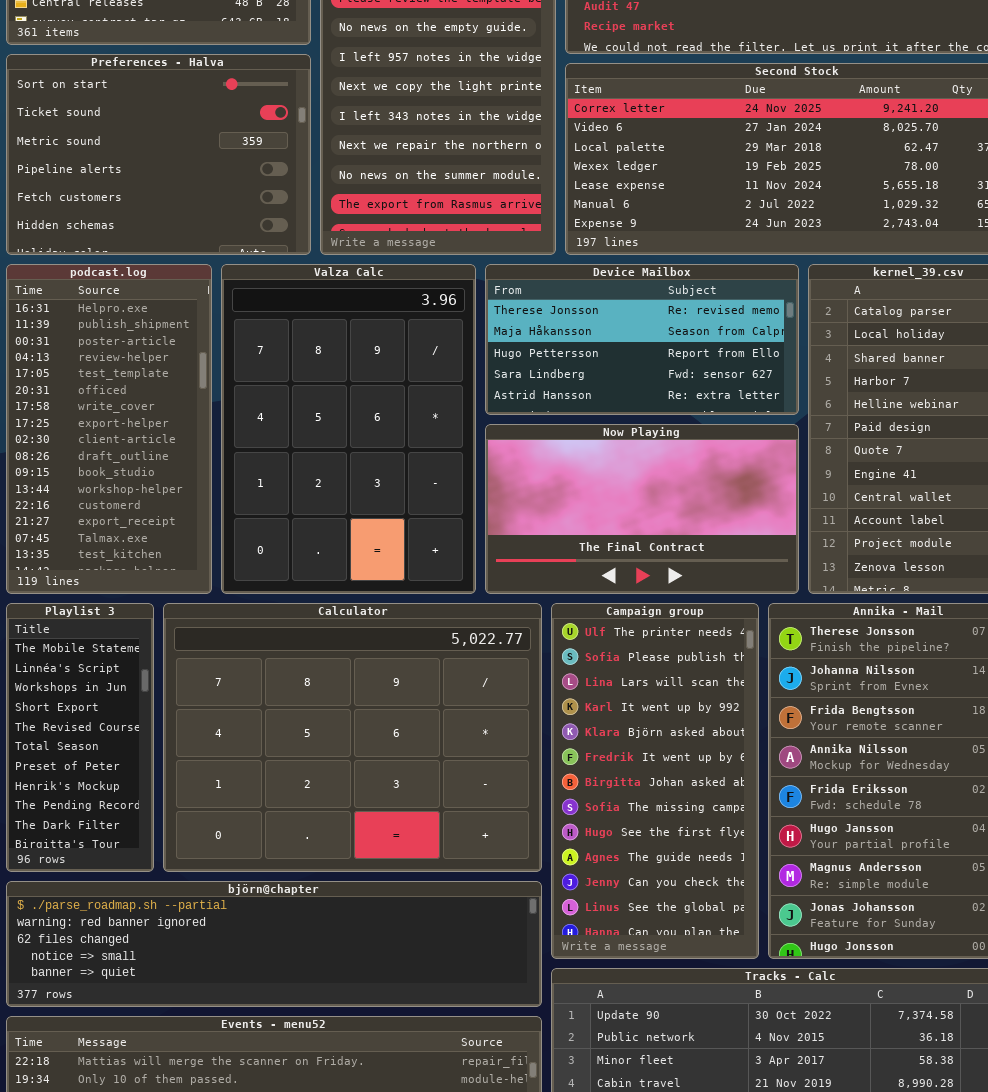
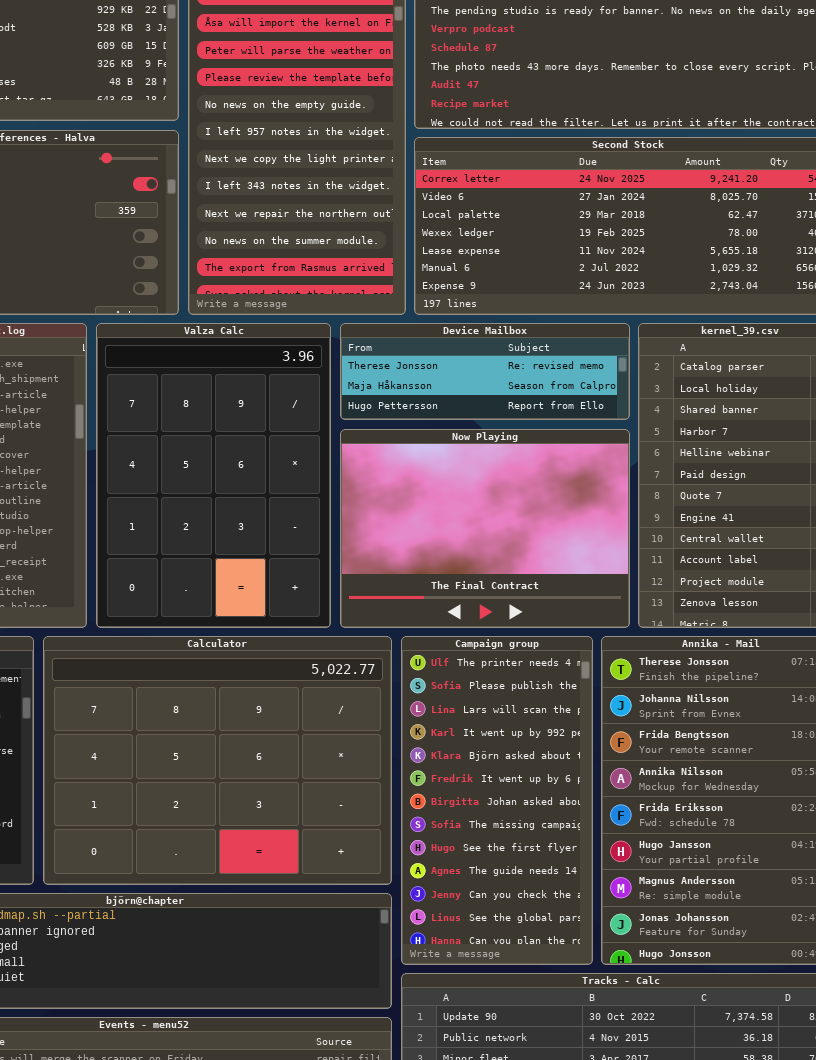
Device Mailbox: [485,264,799,415] -> [340,323,630,420], resized
Now Playing: [485,424,799,594] -> [340,429,630,628], resized

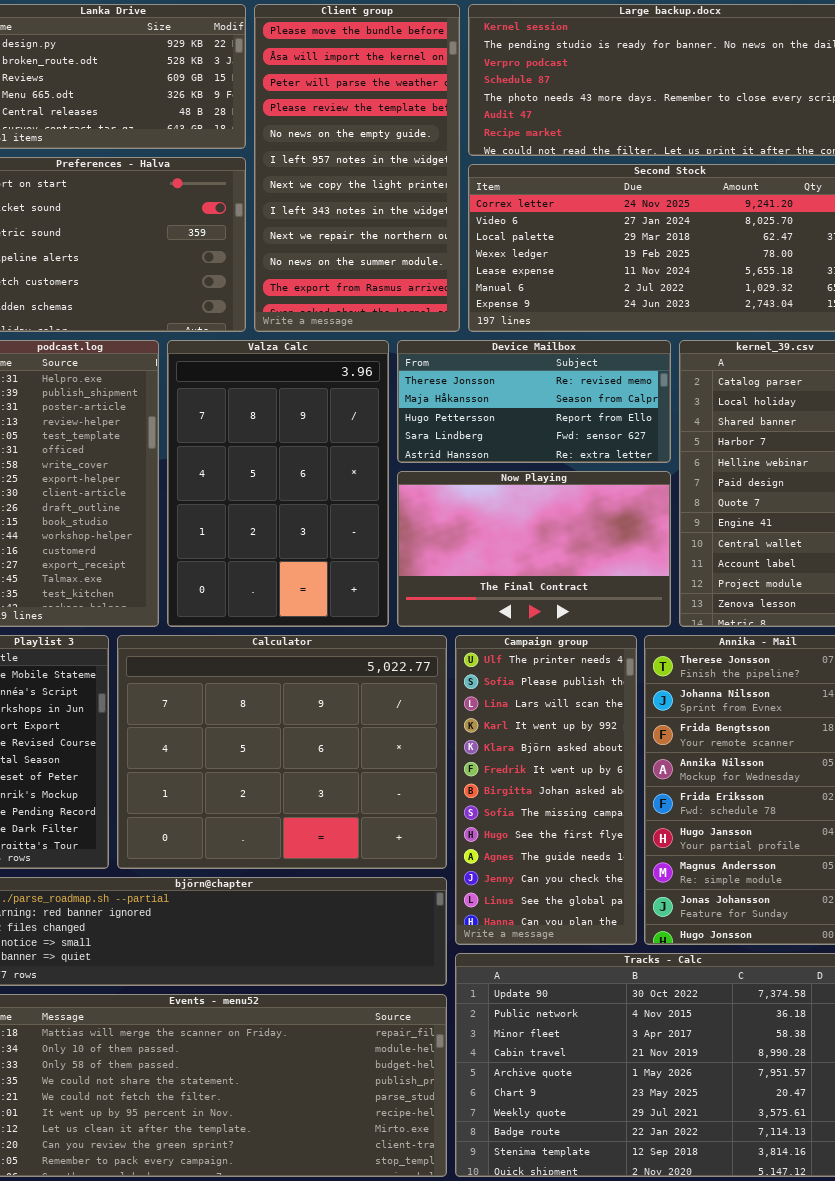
Device Mailbox: [340,323,630,420] -> [397,340,671,463], resized
Now Playing: [340,429,630,628] -> [397,471,671,627], resized

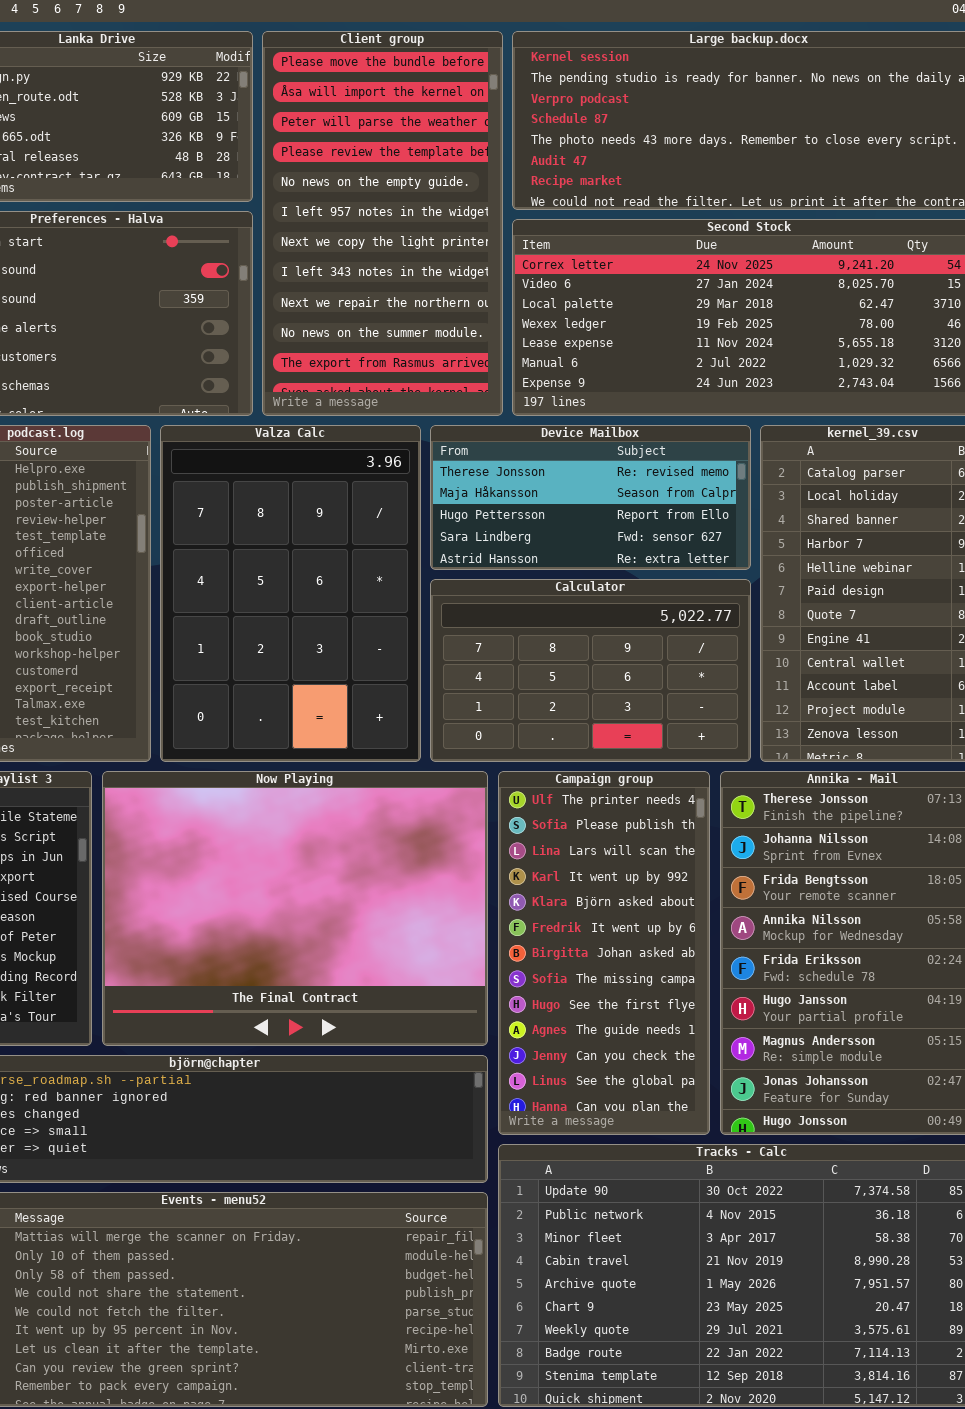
Now Playing: [397,471,671,627] -> [102,771,488,1046], moved, resized
Calculator: [117,635,447,869] -> [430,579,751,762], moved, resized

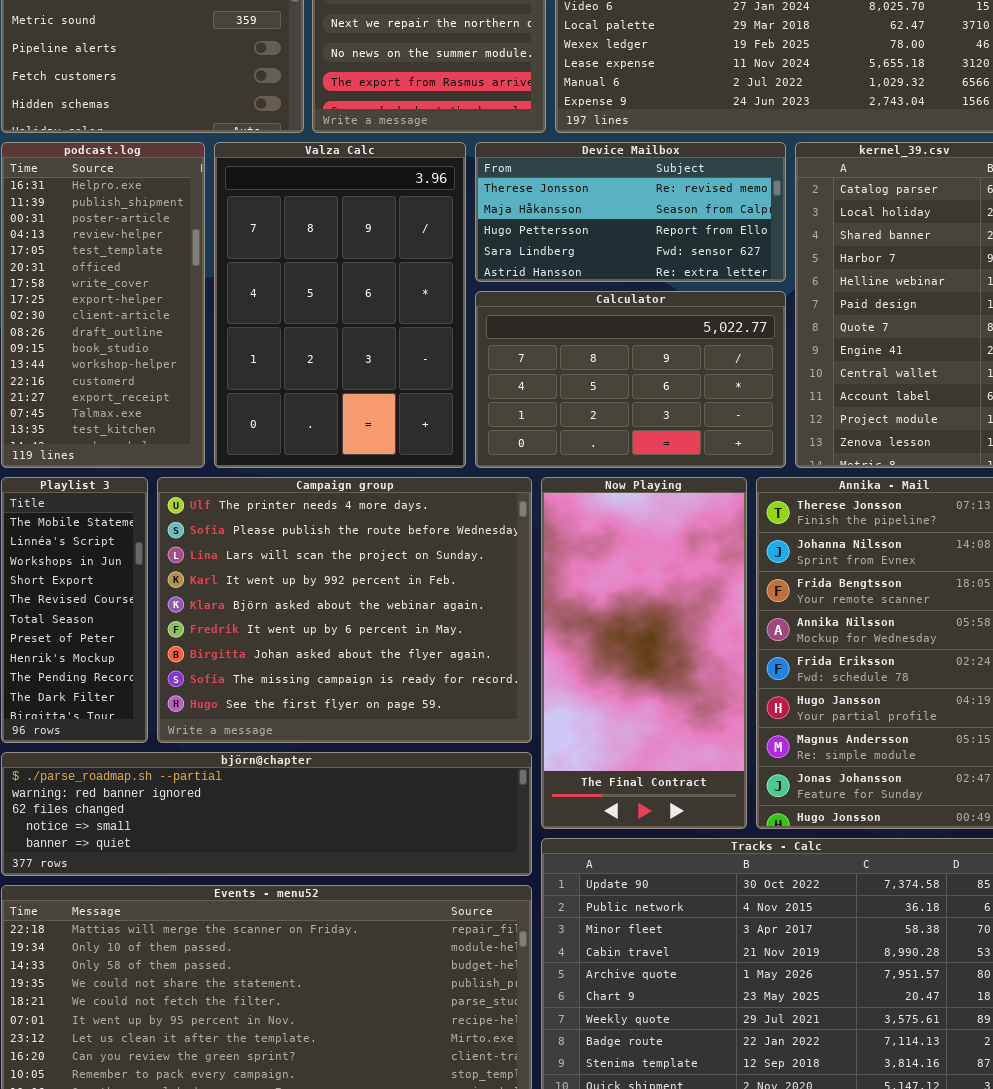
Now Playing: [102,771,488,1046] -> [541,477,747,829], moved, resized
Campaign group: [498,771,710,1135] -> [157,477,532,743], moved, resized

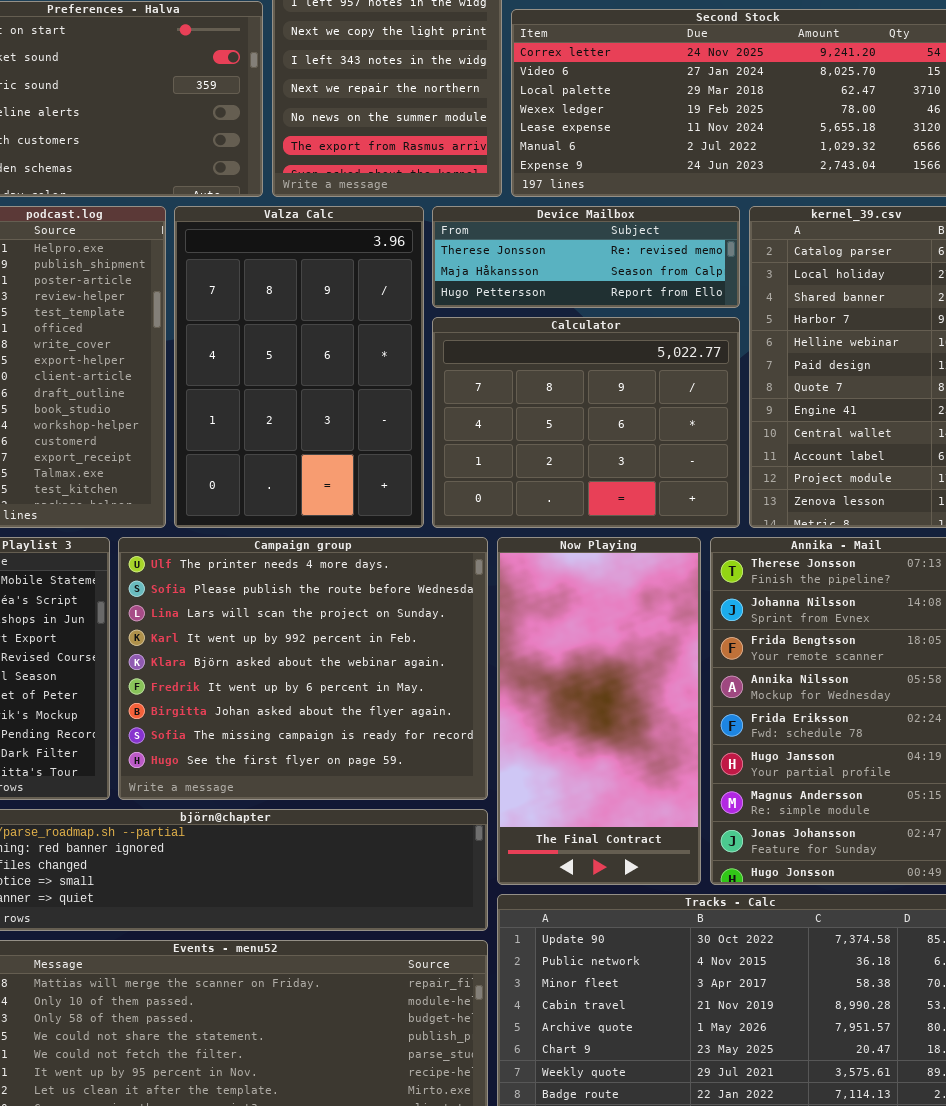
Device Mailbox: [475,142,786,282] -> [432,206,740,308], resized
Calculator: [475,291,786,468] -> [432,317,740,528], resized

